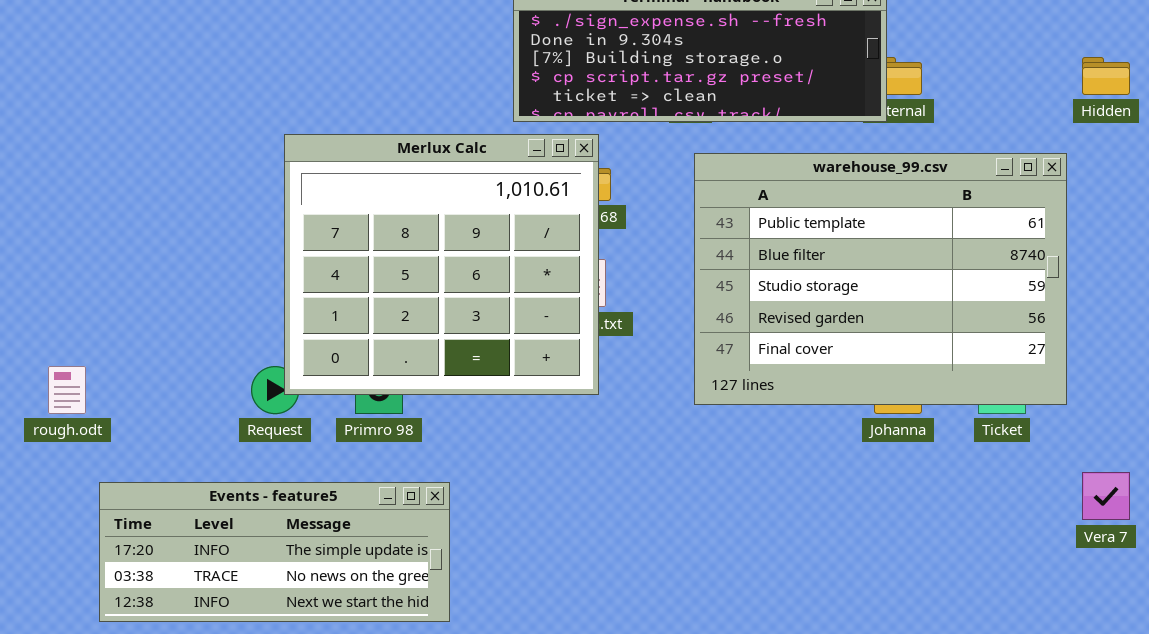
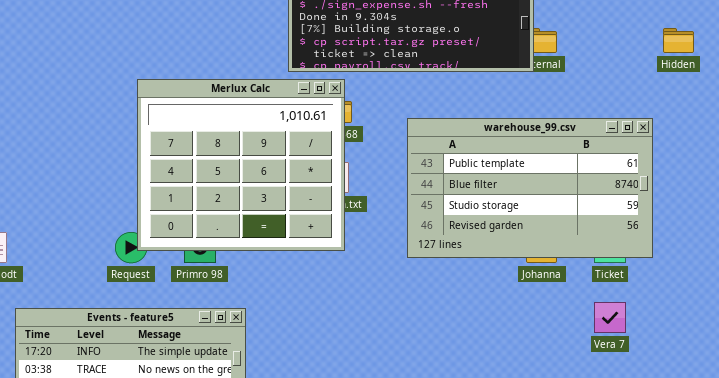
warehouse_99.csv: [694,153,1067,405] -> [407,118,653,258], resized
Vera 7: [1082,472,1130,520] -> [594,302,626,333], moved

